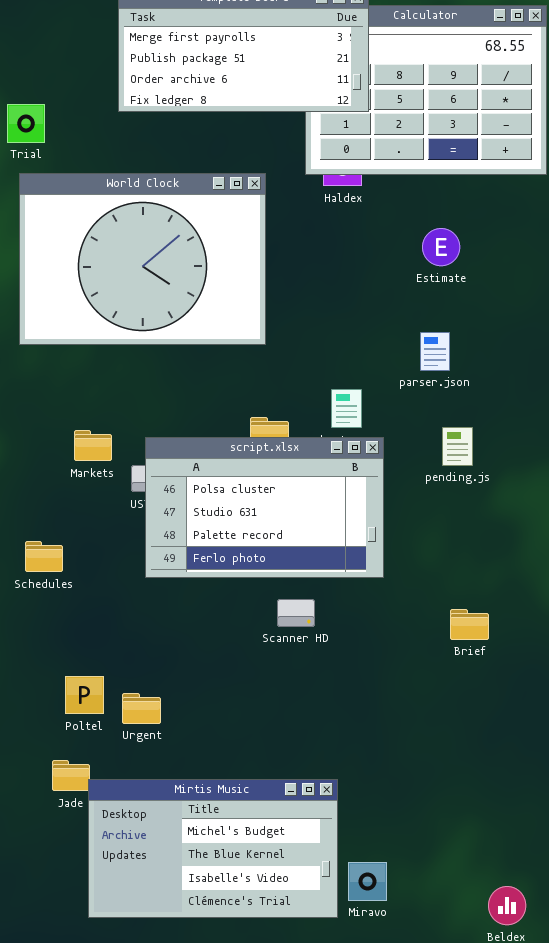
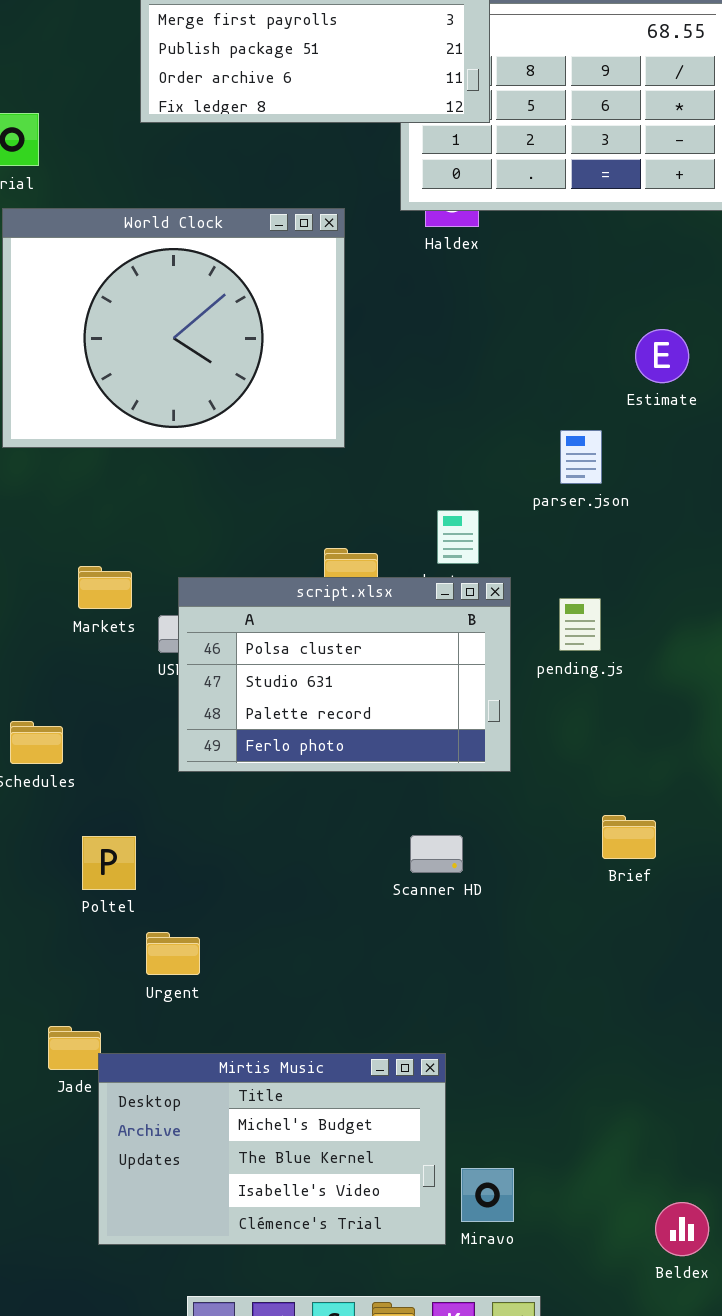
Estimate: [422,228,460,266] -> [635,329,689,383], moved
pending.js: [442,427,473,466] -> [559,598,601,651], moved
Scanner HD: [277,599,315,627] -> [410,835,463,873], moved
Poltel: [65,676,104,714] -> [82,836,136,890], moved

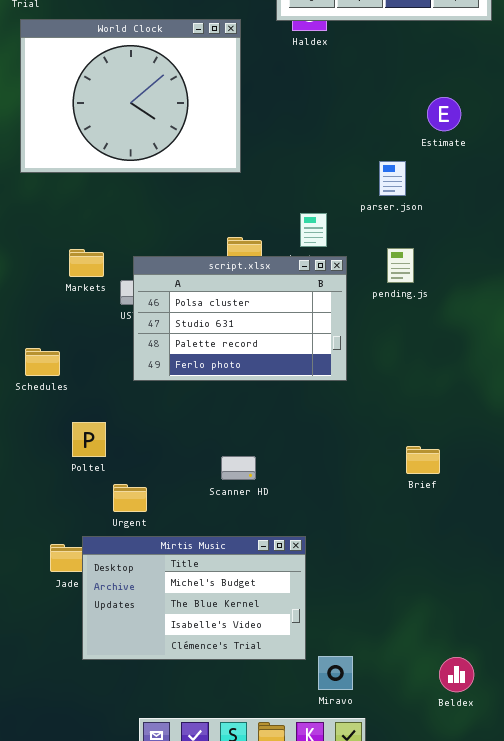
pending.js: [559,598,601,651] -> [387,248,414,283], moved
Brief: [602,815,656,859] -> [406,446,440,474], moved
Scanner HD: [410,835,463,873] -> [221,456,256,480], moved
Mirtis Music: [98,1053,446,1245] -> [82,536,306,660], moved
Miravo: [461,1168,514,1222] -> [318,656,353,690], moved

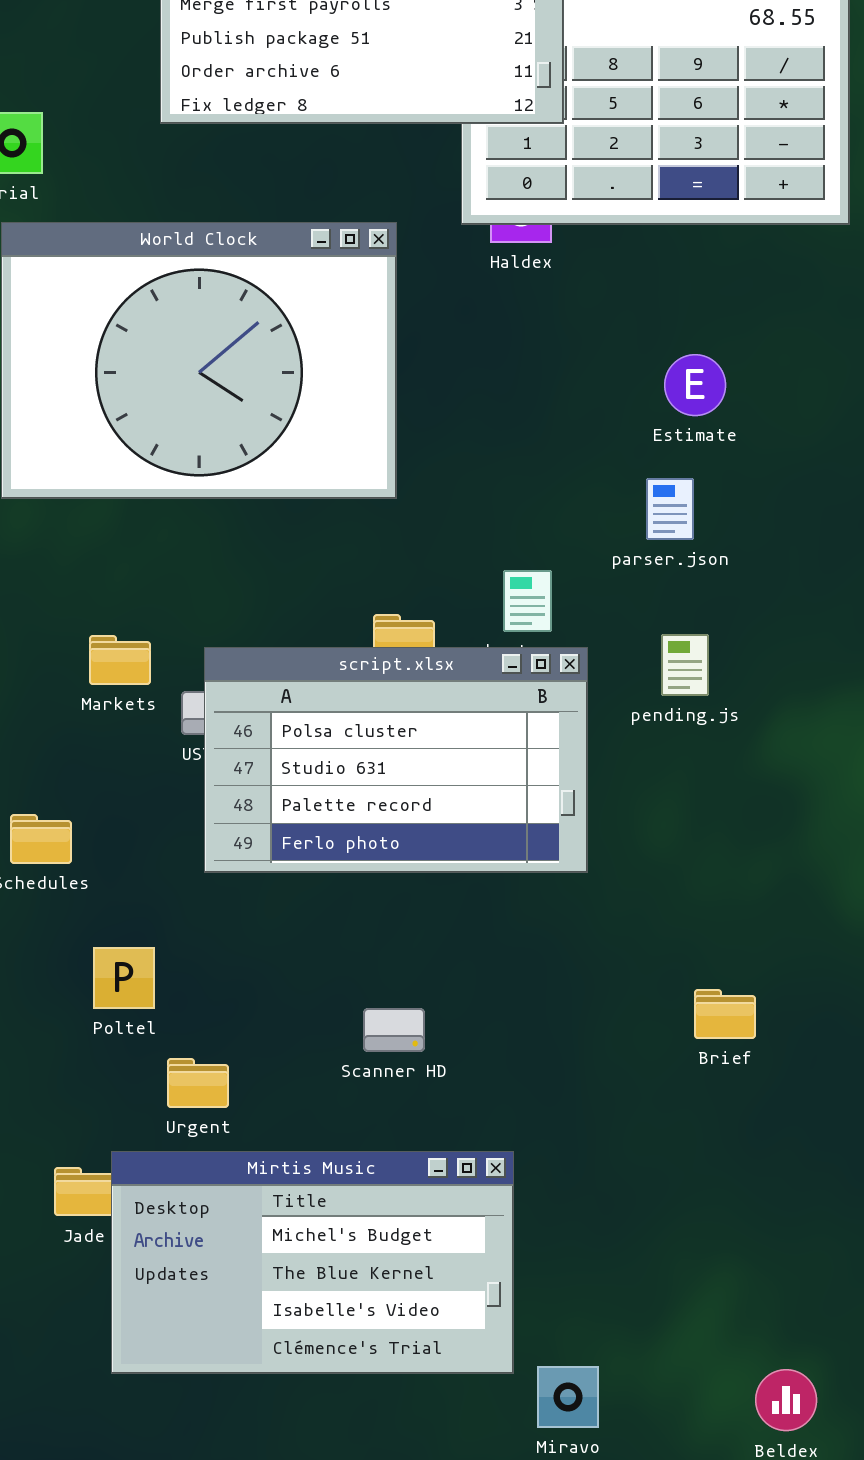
Estimate: [427,97,461,131] -> [664,354,726,416], moved

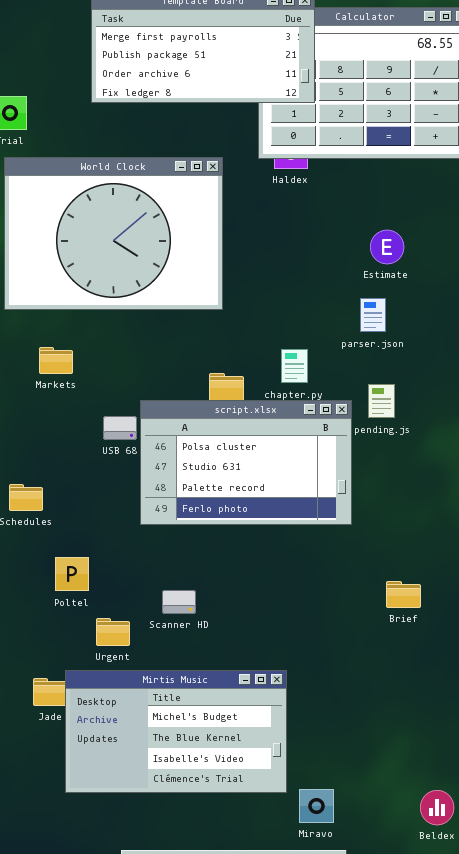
Markets: [89,635,151,685] -> [39,347,73,374], moved
script.xlsx: [204,647,588,873] -> [140,400,352,525], moved
Scanner HD: [363,1008,425,1052] -> [162,590,196,614], moved

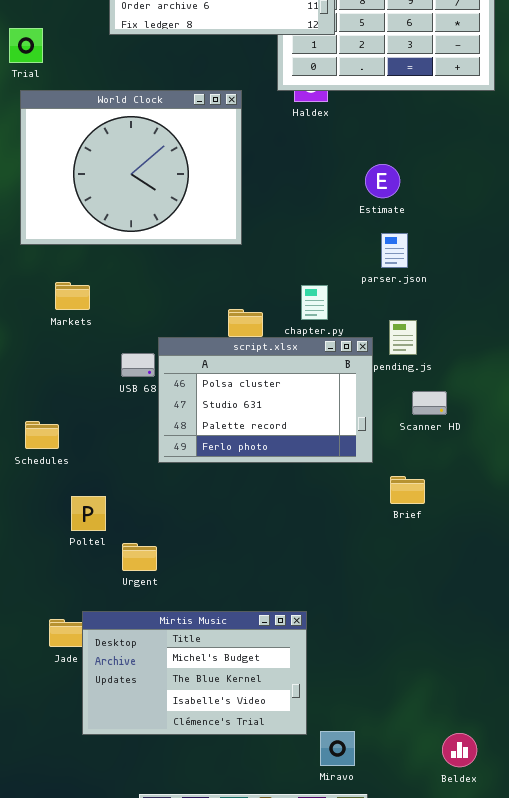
Estimate: [370,230,404,264] -> [365,164,400,198], moved
Brief: [386,581,421,608] -> [390,476,425,504], moved
Scanner HD: [162,590,196,614] -> [412,391,447,415], moved
Urgent: [96,618,130,646] -> [122,543,157,571], moved

